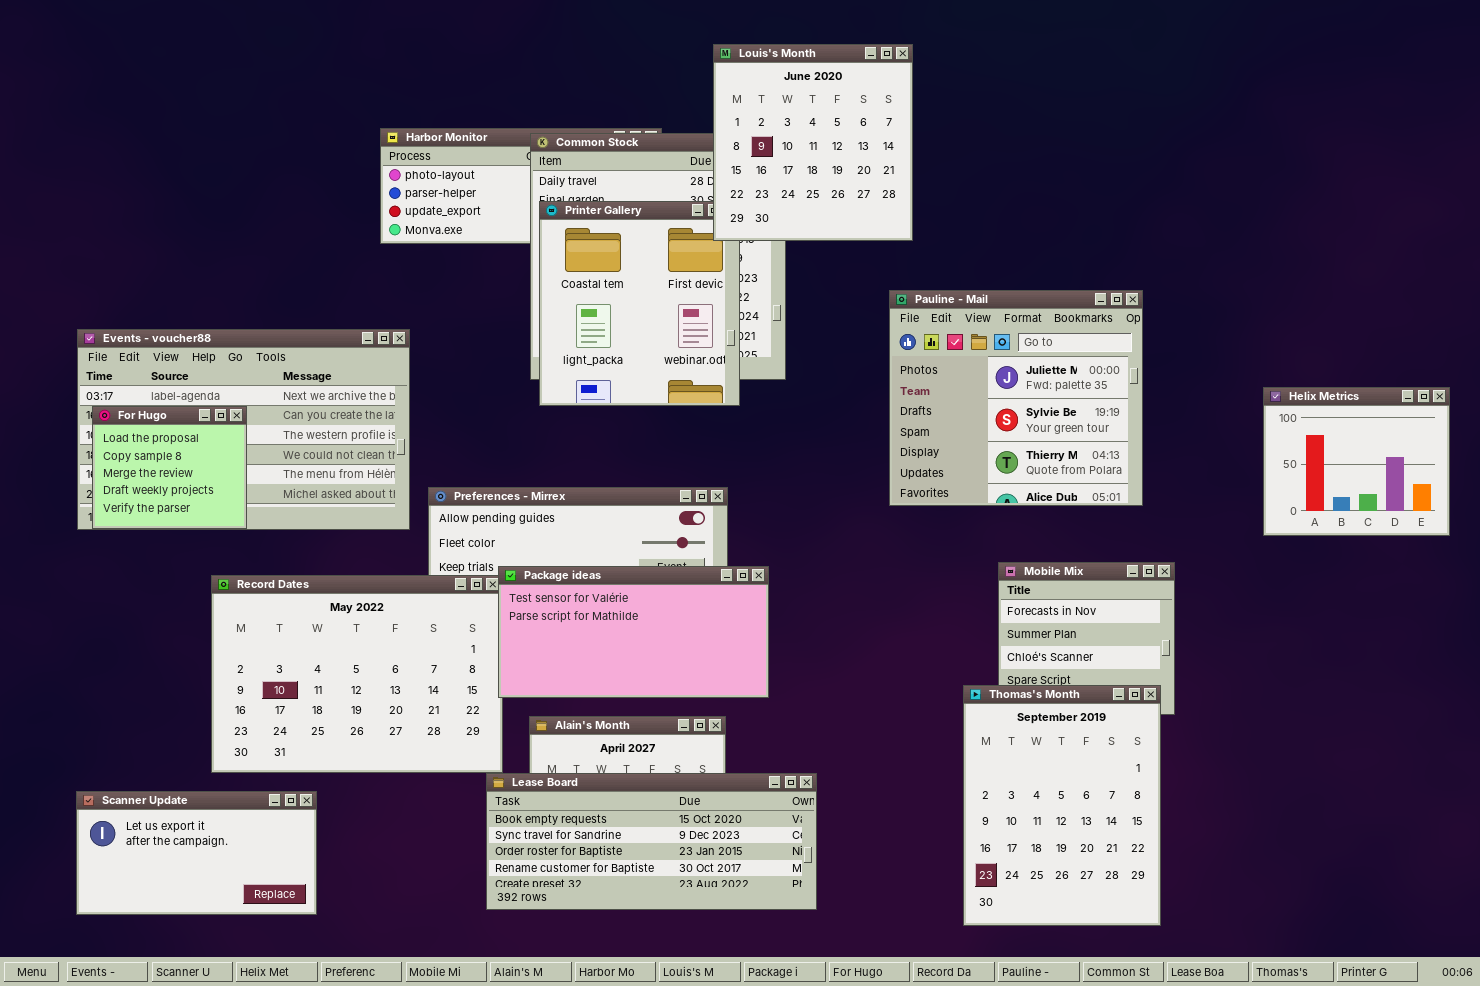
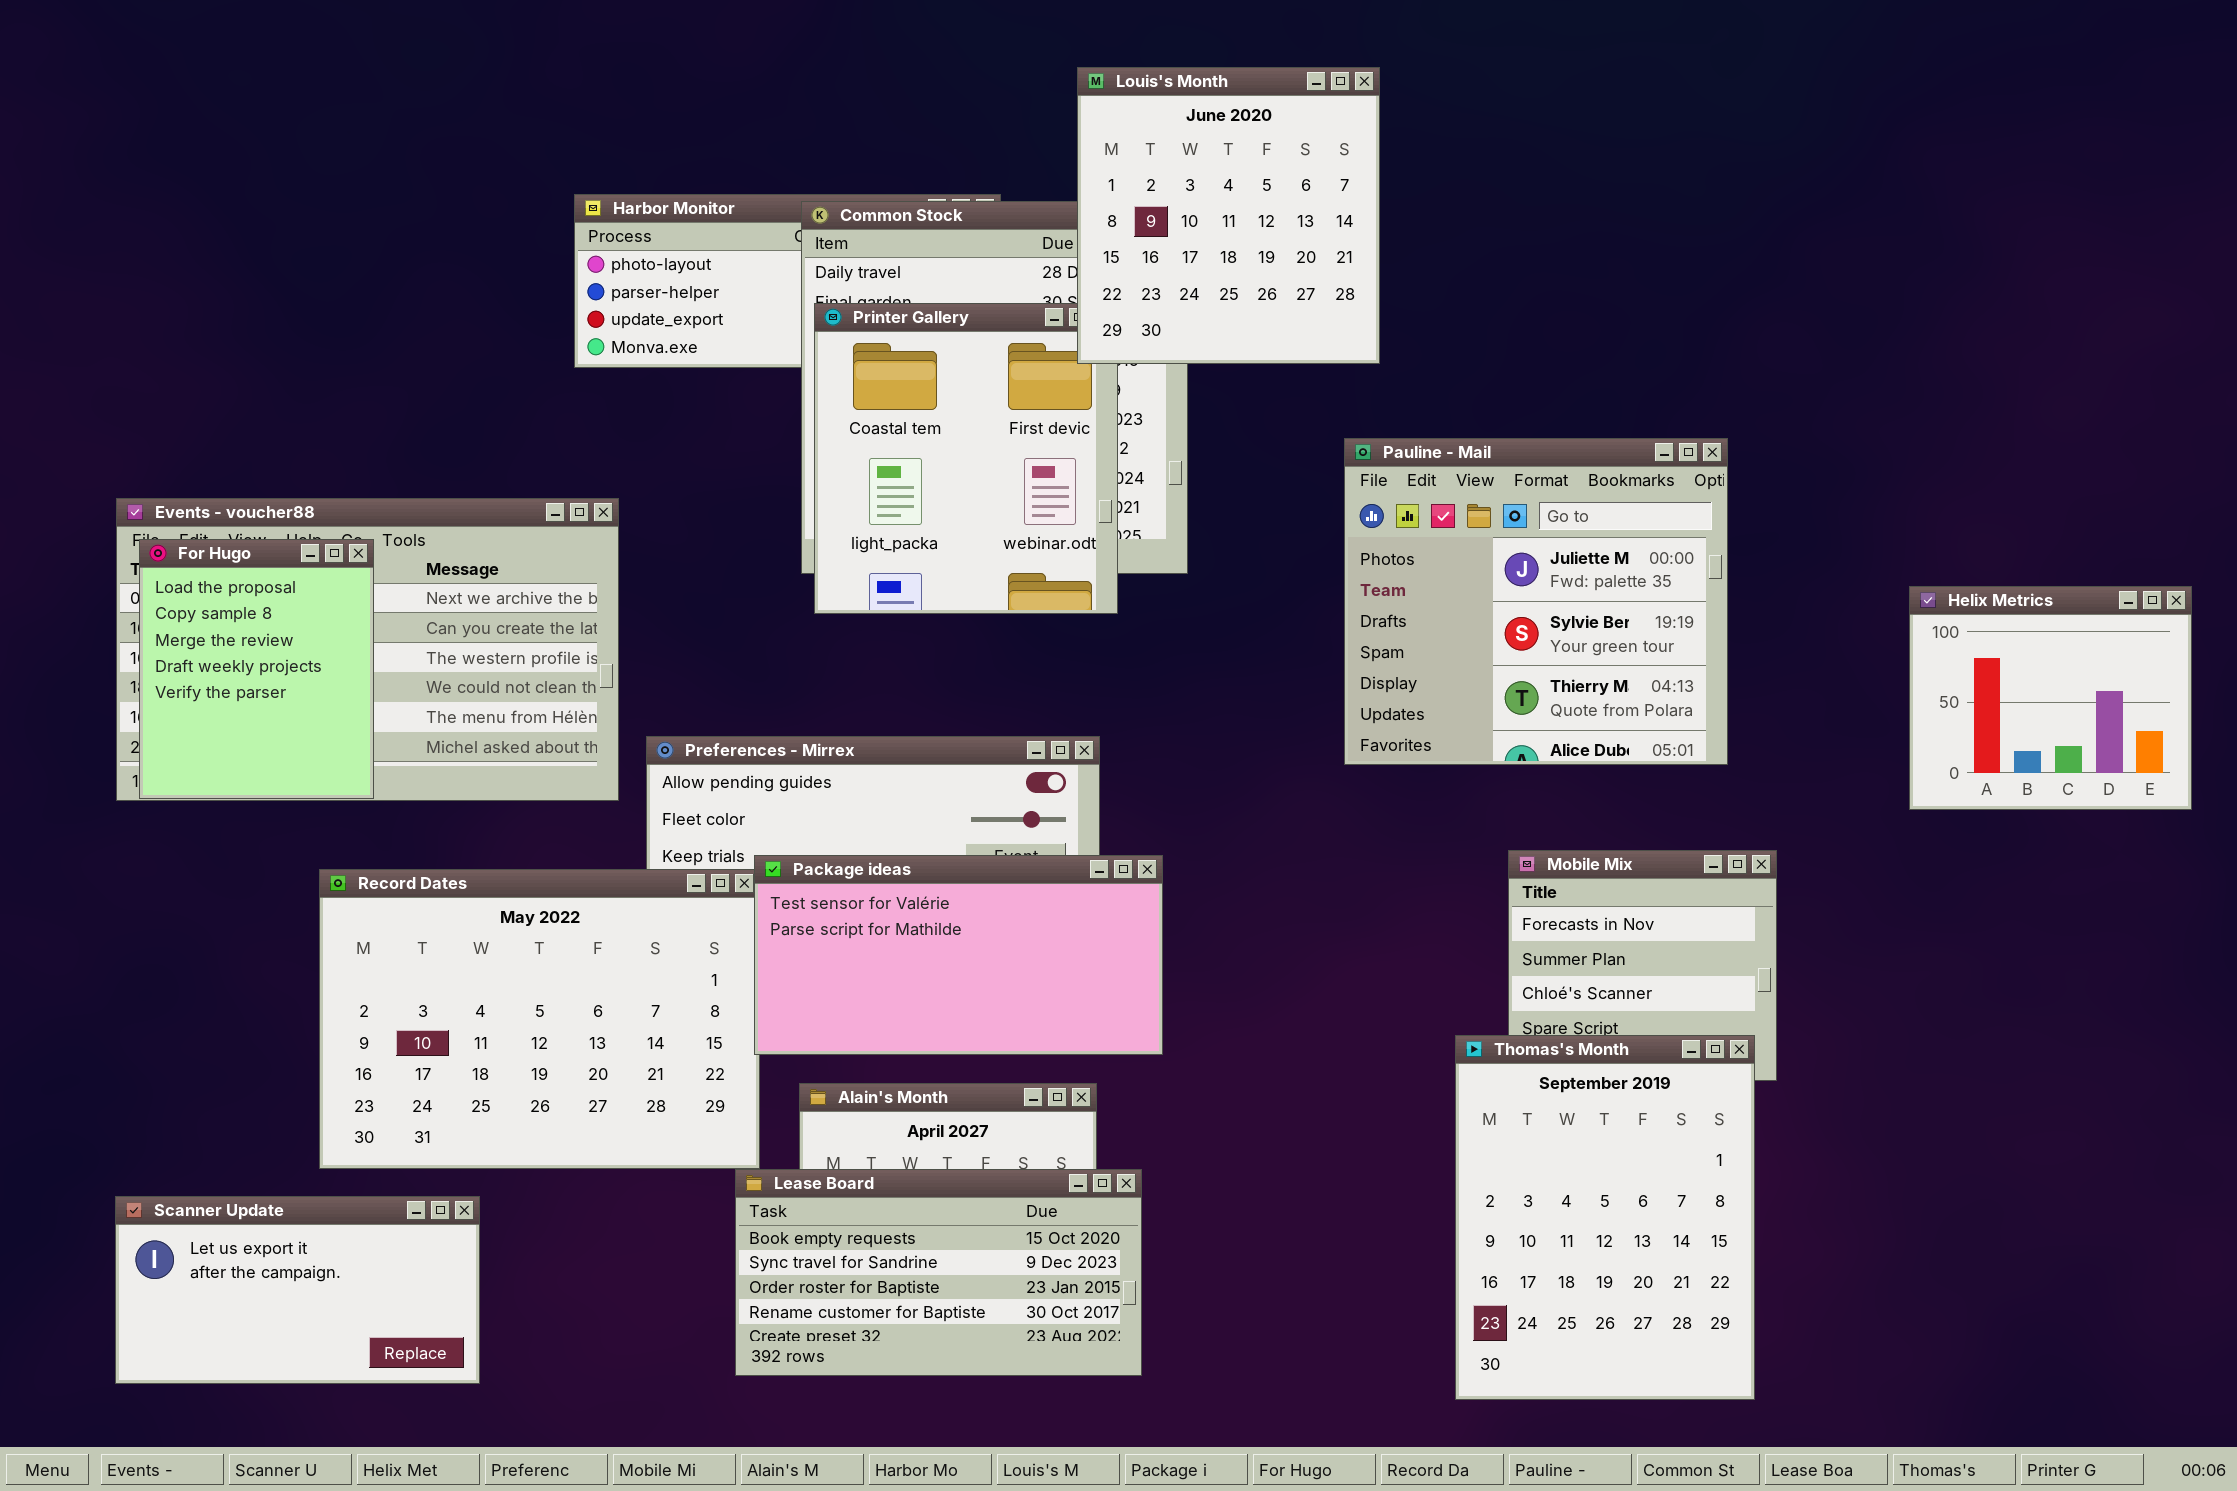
For Hugo: [92,406,247,529] -> [139,539,374,799], resized
Lease Board: [486,773,817,910] -> [735,1169,1142,1376], resized

